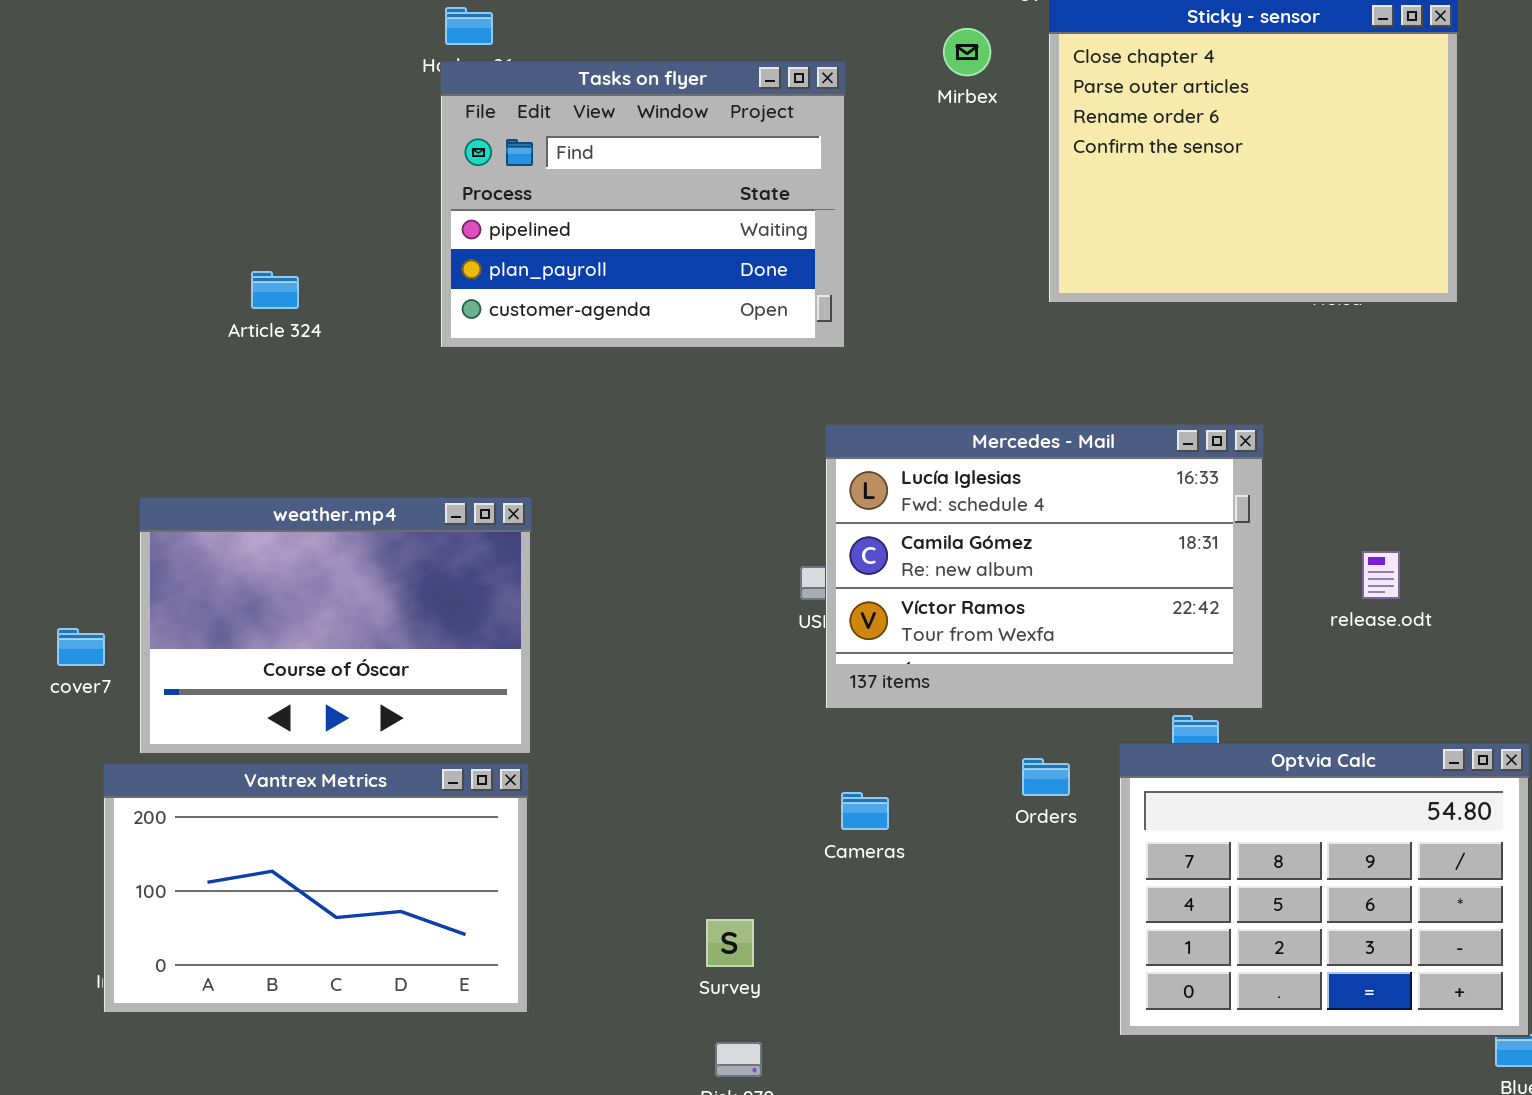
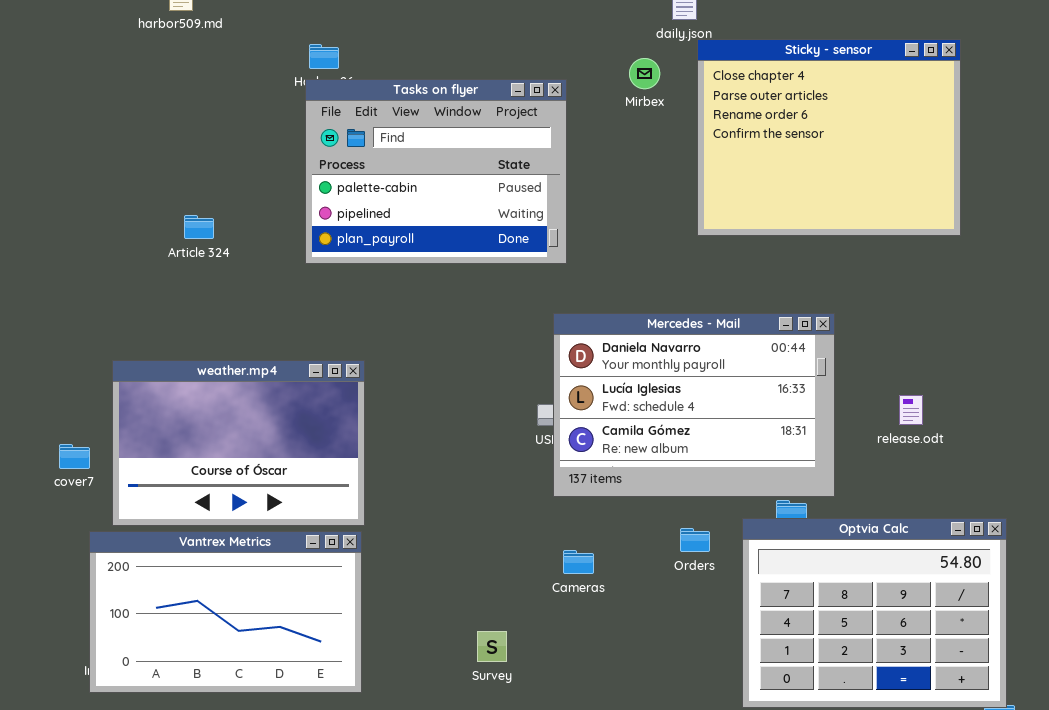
Tasks on flyer: [440,61,846,349] -> [305,79,567,264], scrolled up 1 row
Mercedes - Mail: [825,424,1264,710] -> [553,313,835,497], scrolled up 1 row

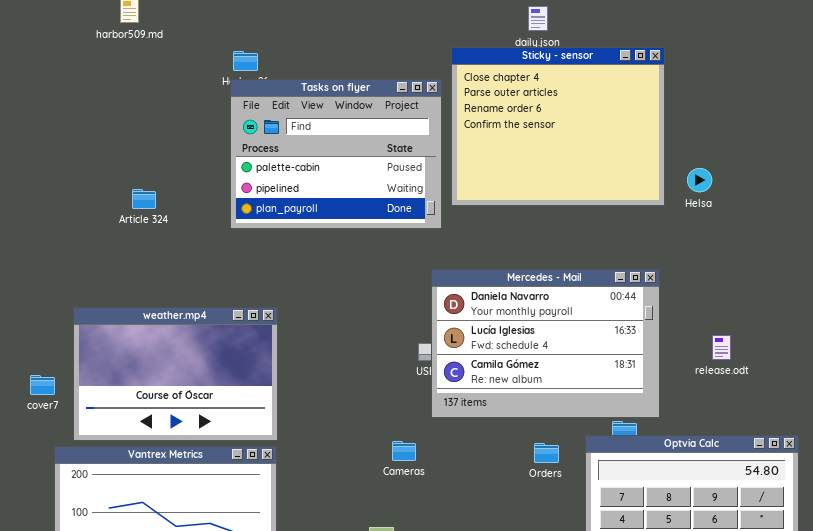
Sticky - sensor: [697,39,961,236] -> [451,47,665,206], moved
Cameras: [563,550,594,574] -> [392,441,416,461], moved

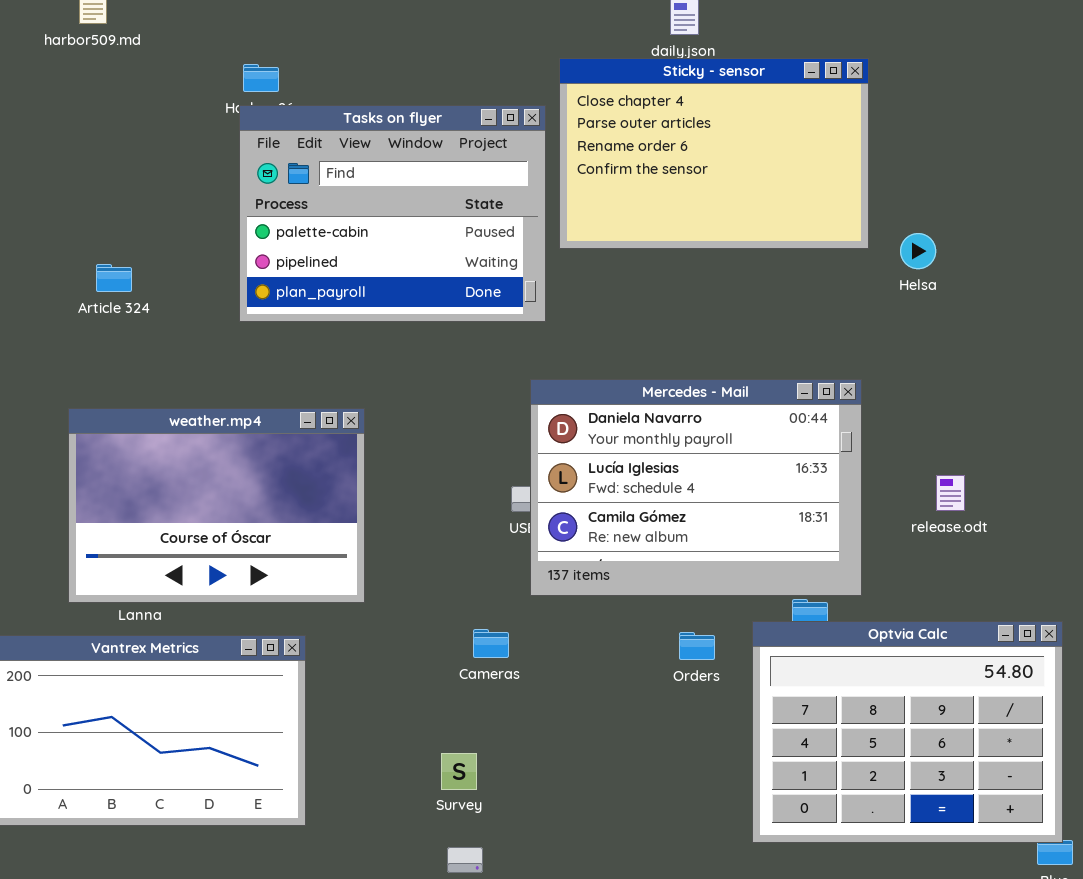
Sticky - sensor: [451,47,665,206] -> [559,58,869,249], resized
weather.mp4: [73,307,278,441] -> [68,408,365,603], moved

